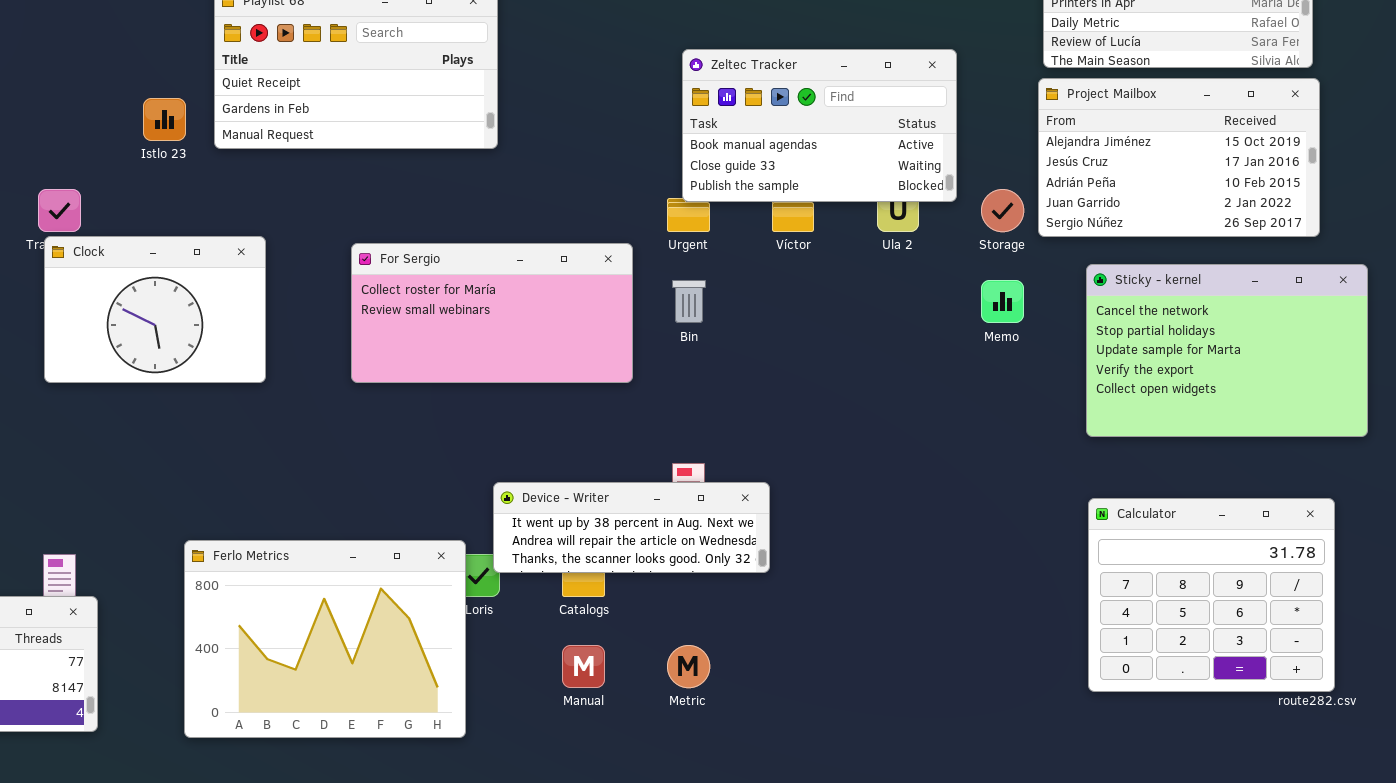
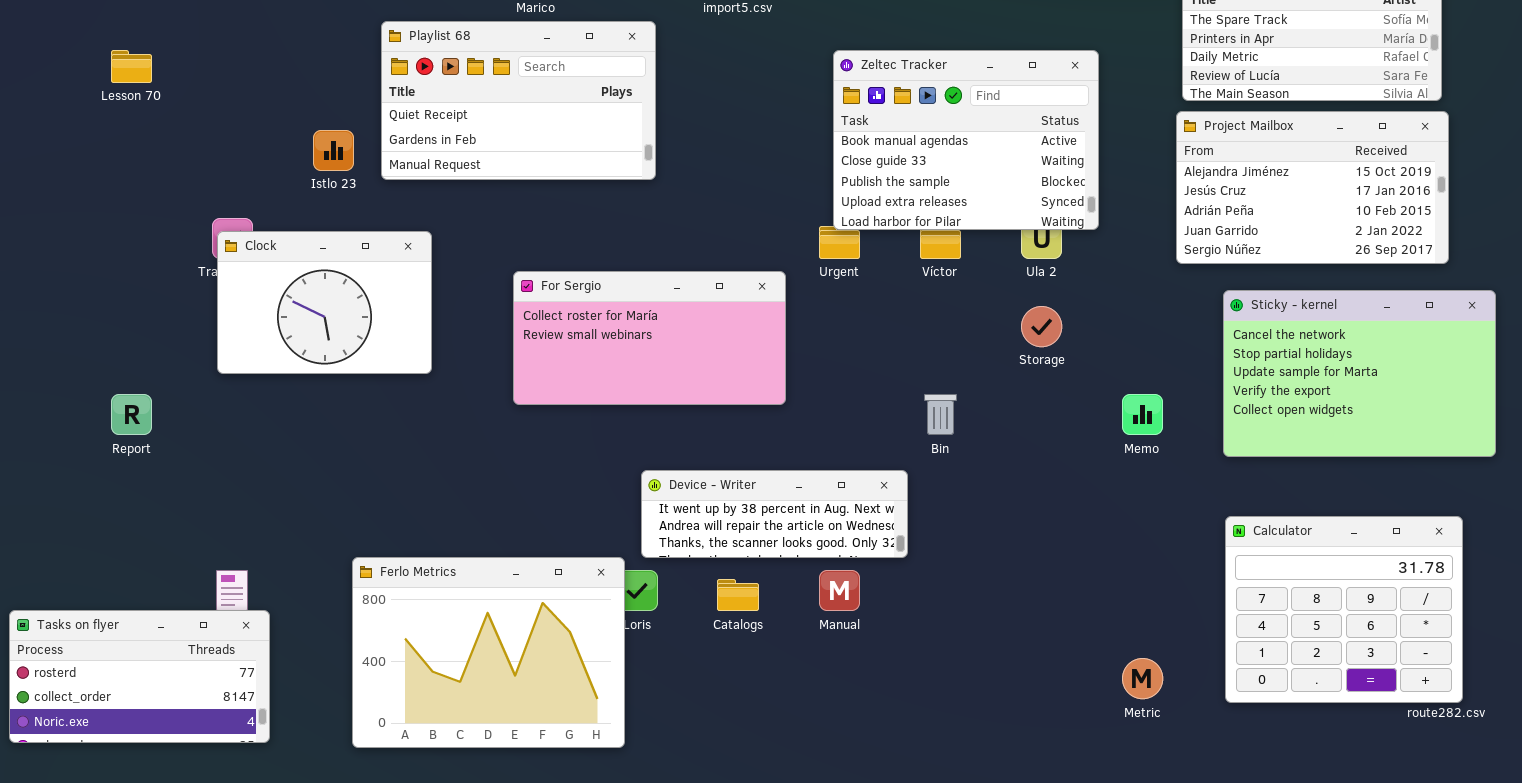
Zeltec Tracker: [682,49,957,202] -> [833,50,1099,230], resized
Storage: [981,189,1024,232] -> [1021,306,1062,347], moved
Clock: [44,236,266,383] -> [217,231,432,374], moved
Bin: [672,280,706,323] -> [924,394,957,435], moved
Memo: [981,280,1024,323] -> [1122,394,1163,435], moved
Device - Writer: [493,482,770,573] -> [641,470,908,558], moved
Manual: [562,645,605,688] -> [819,570,860,611], moved
Metric: [667,645,710,688] -> [1122,658,1163,699], moved

